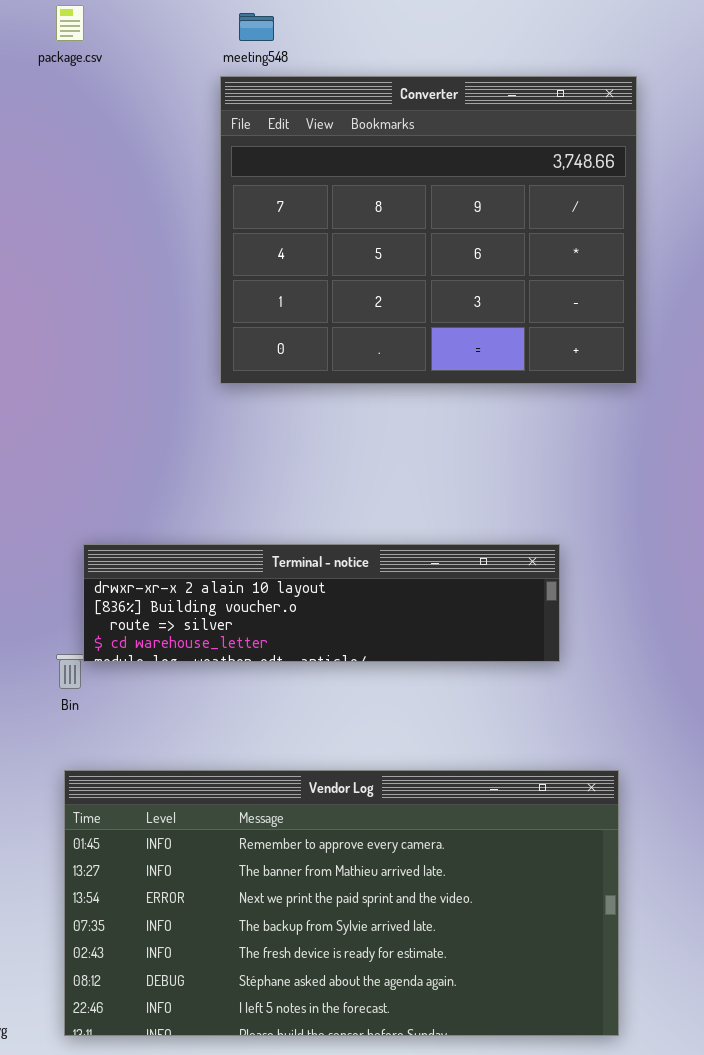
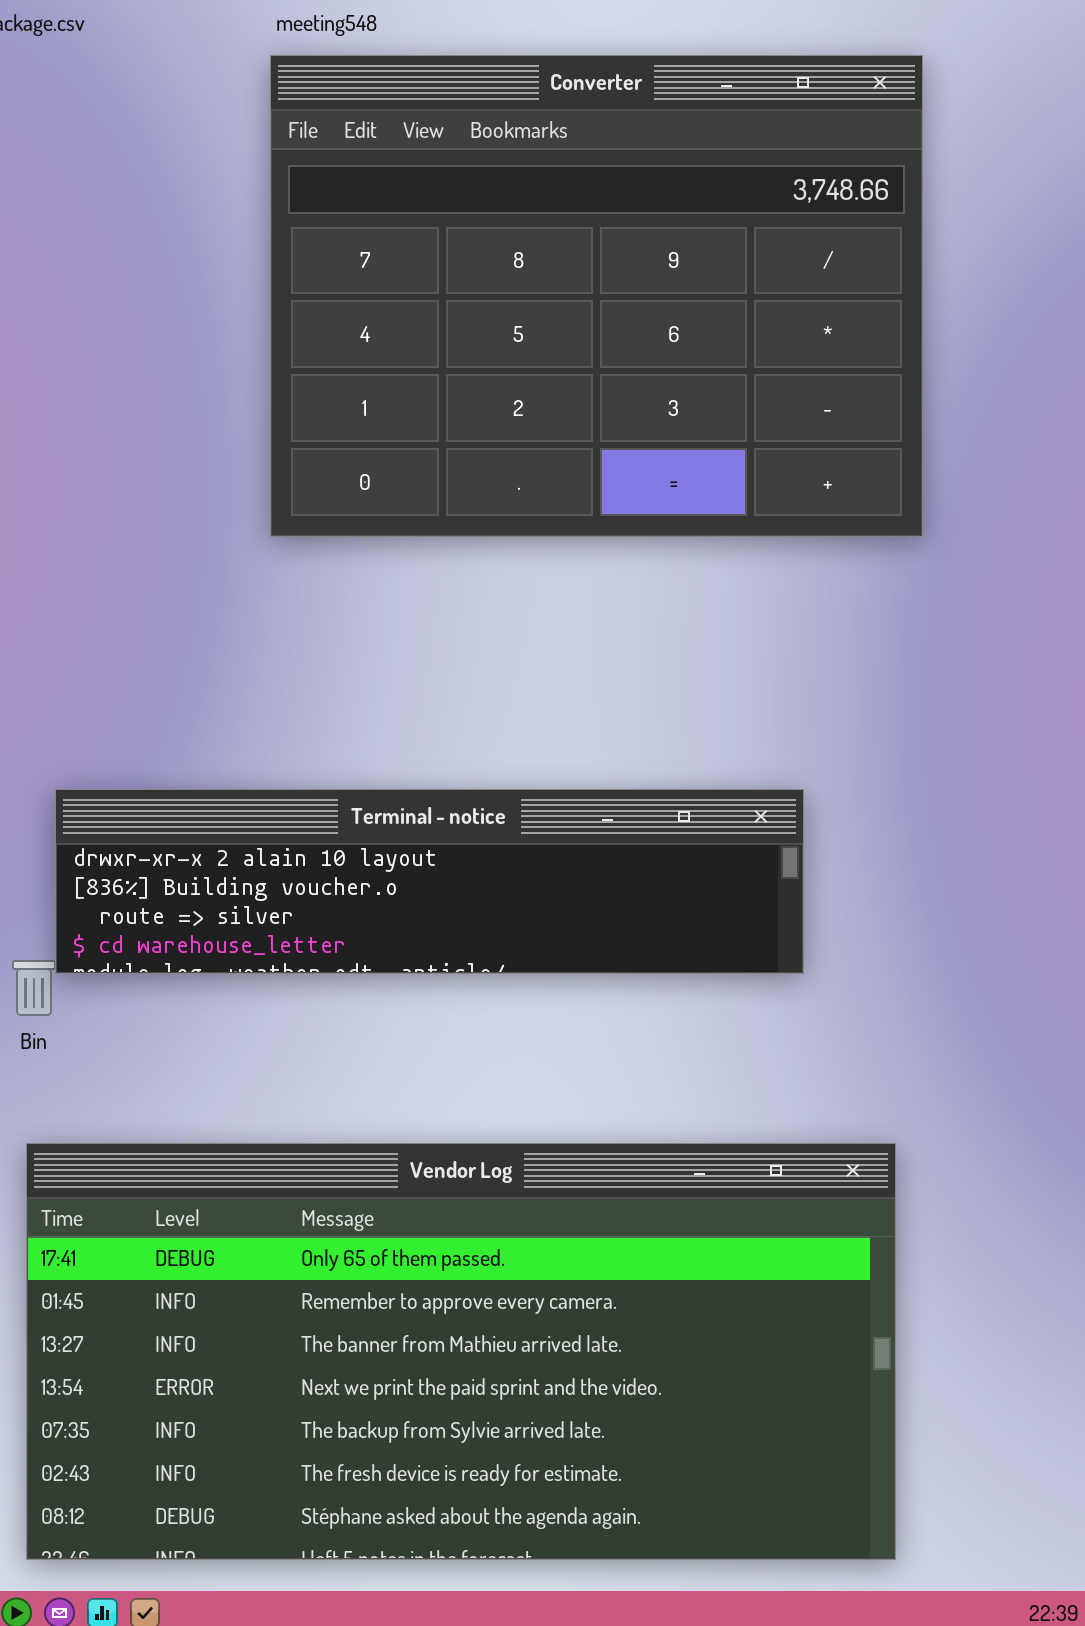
Vendor Log: [64,770,619,1036] -> [26,1143,896,1560], scrolled up 1 row

